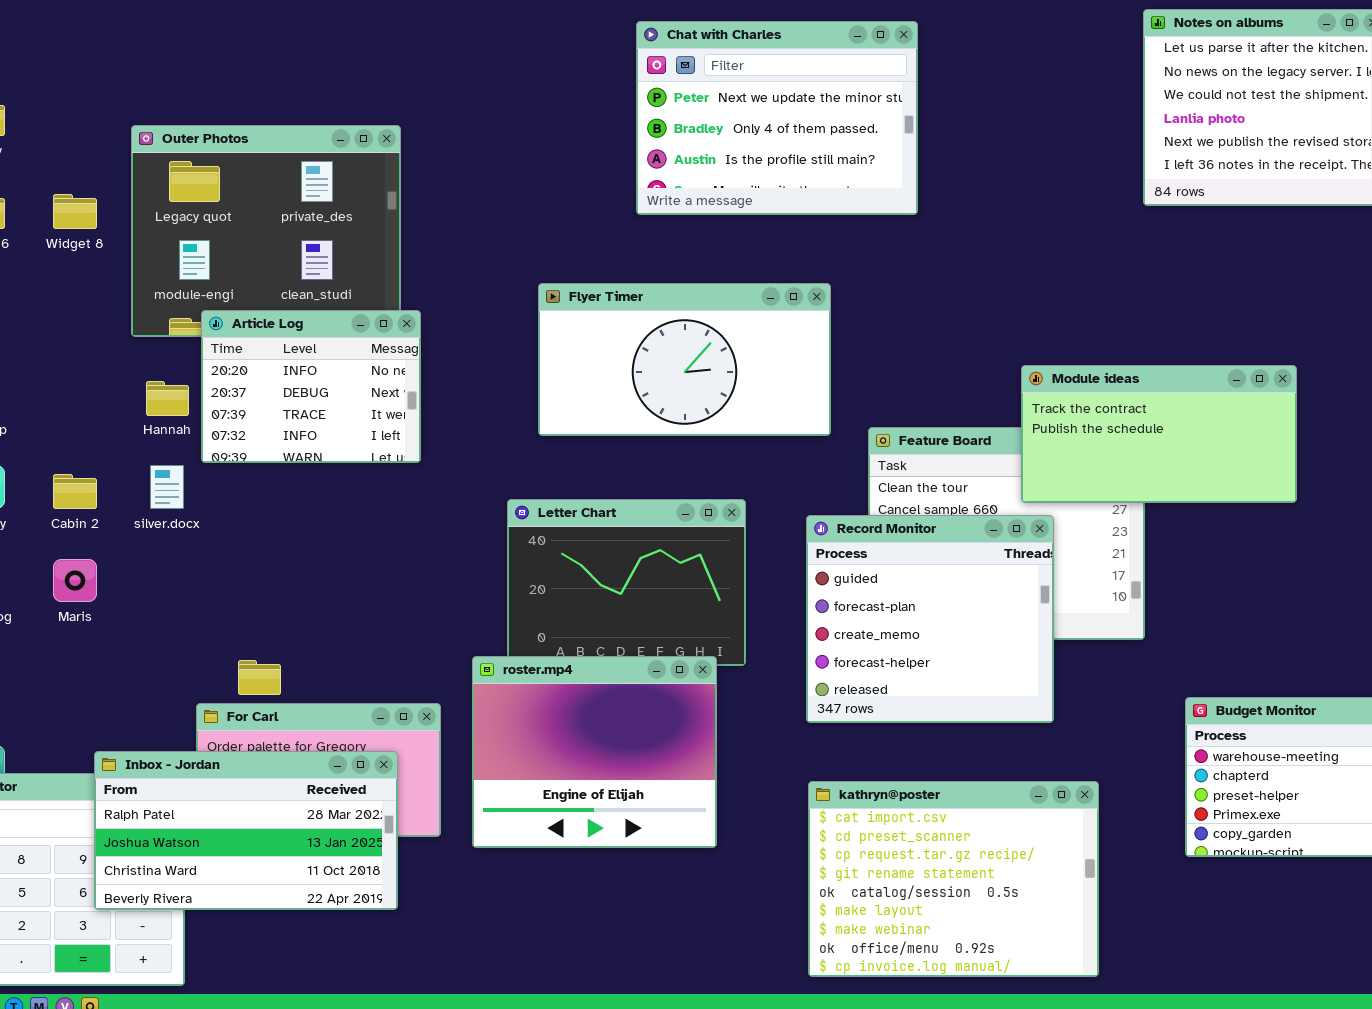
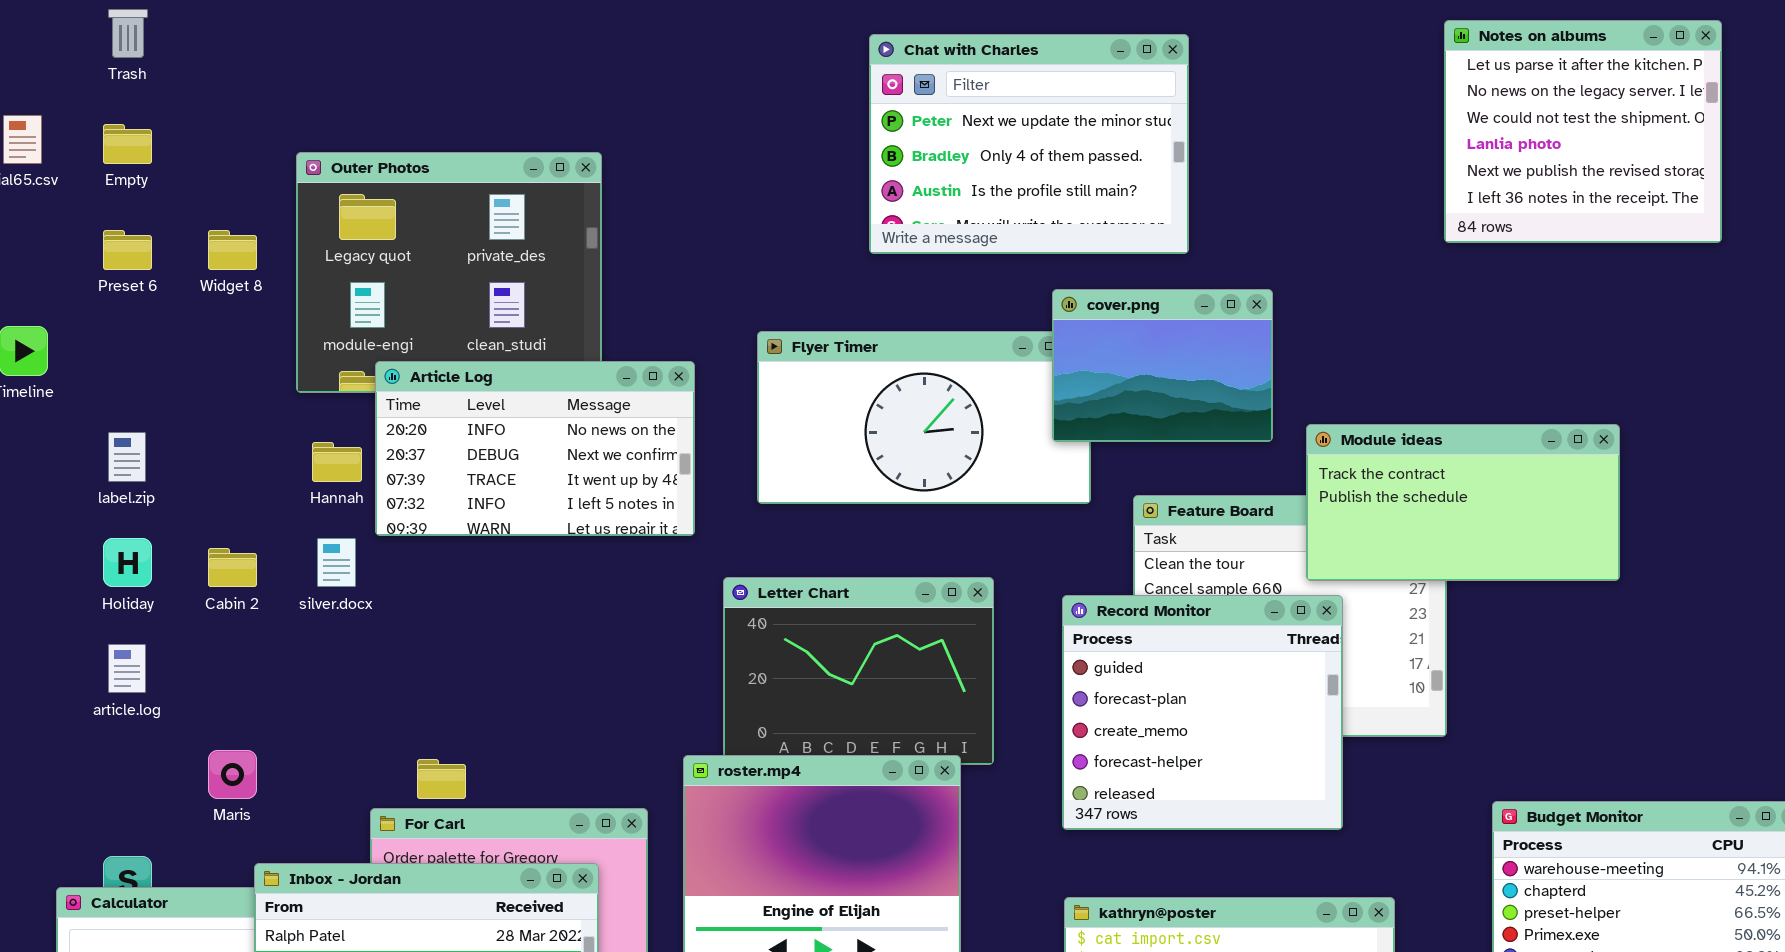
cover.png: none -> [1052,289,1273,442], opened
Article Log: [201,310,421,463] -> [375,361,695,536], resized
Maris: [53,559,97,602] -> [208,750,257,799], moved

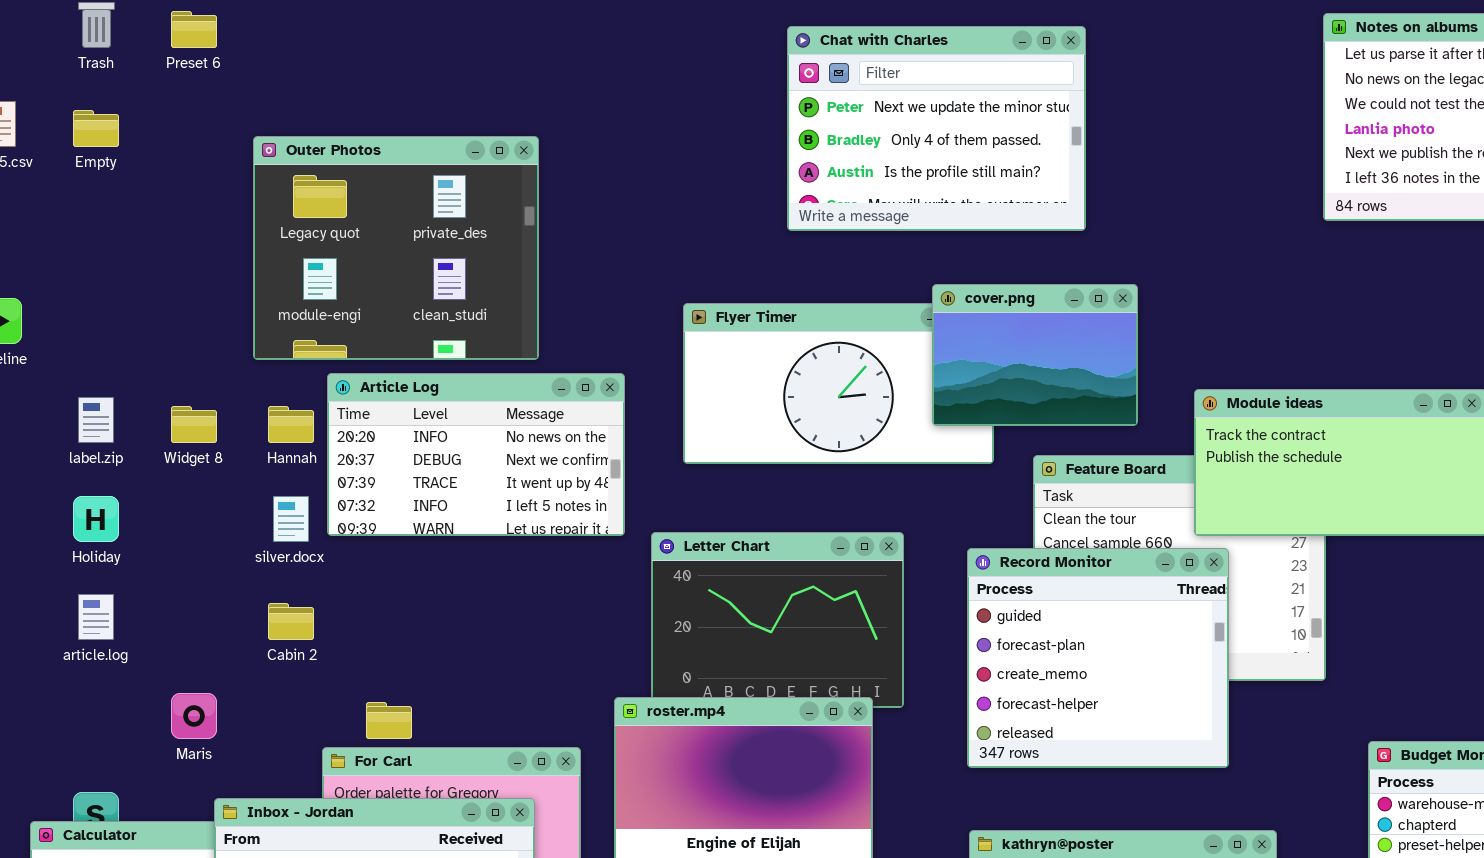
Preset 6: [103,230,152,270] -> [171,11,217,48], moved
Widget 8: [208,230,257,270] -> [171,406,217,443], moved
cover.png: [1052,289,1273,442] -> [932,284,1138,426], moved
Article Log: [375,361,695,536] -> [327,373,625,536], moved
Cabin 2: [208,548,257,587] -> [268,603,314,640], moved

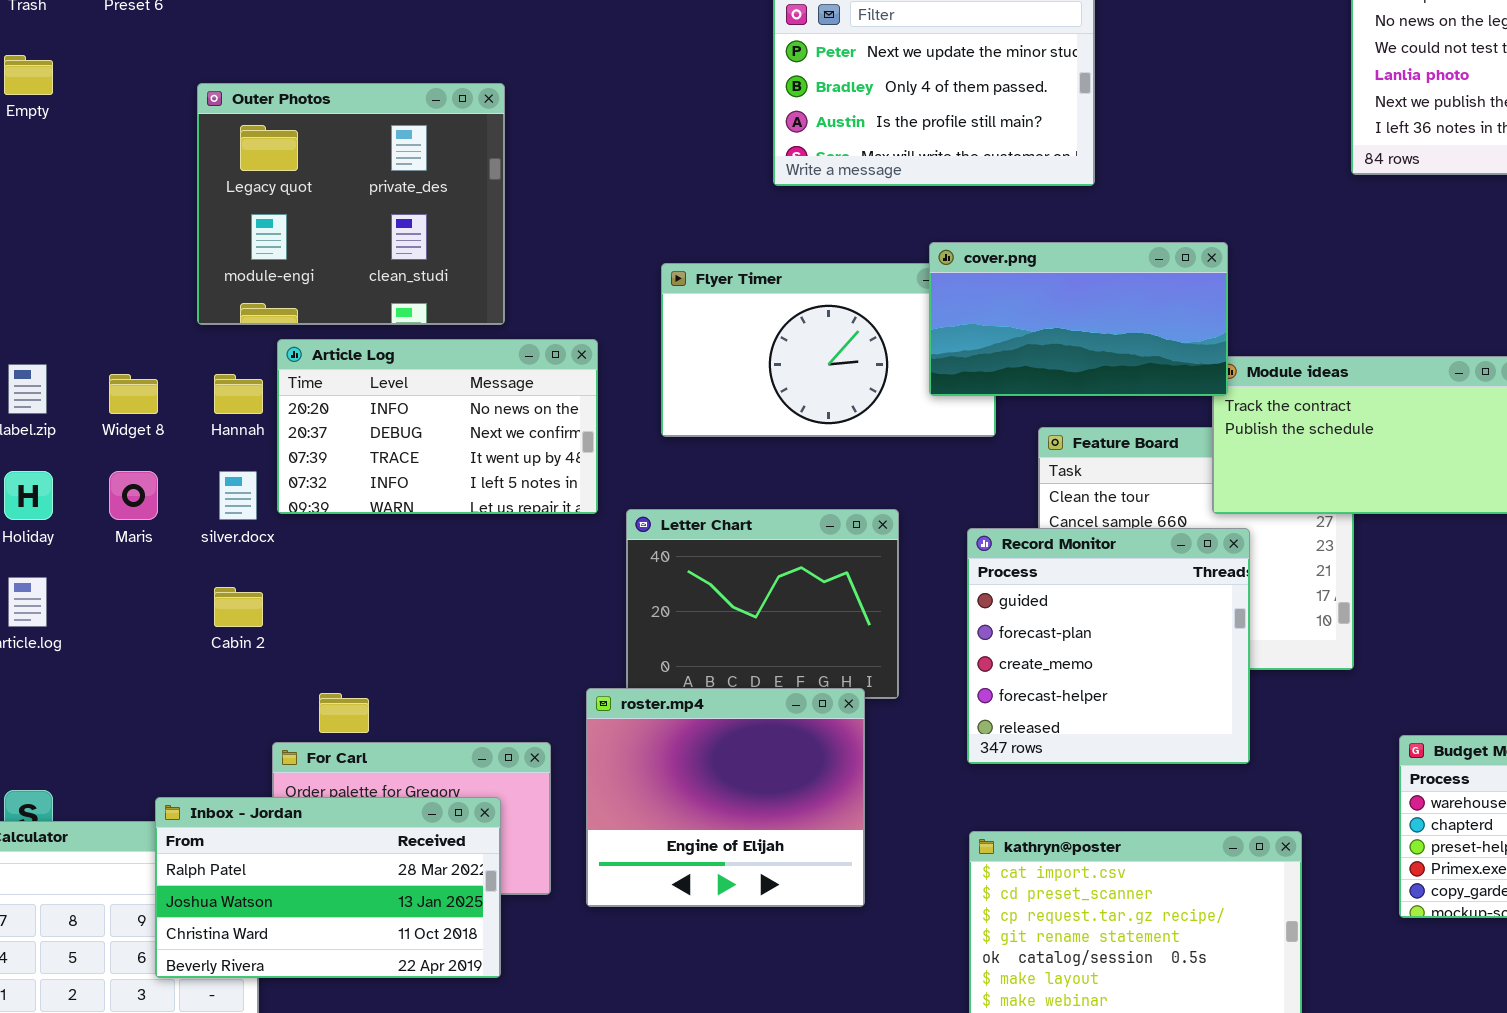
cover.png: [932,284,1138,426] -> [929,242,1228,396], resized
Maris: [171,693,217,739] -> [109,471,158,520], moved

